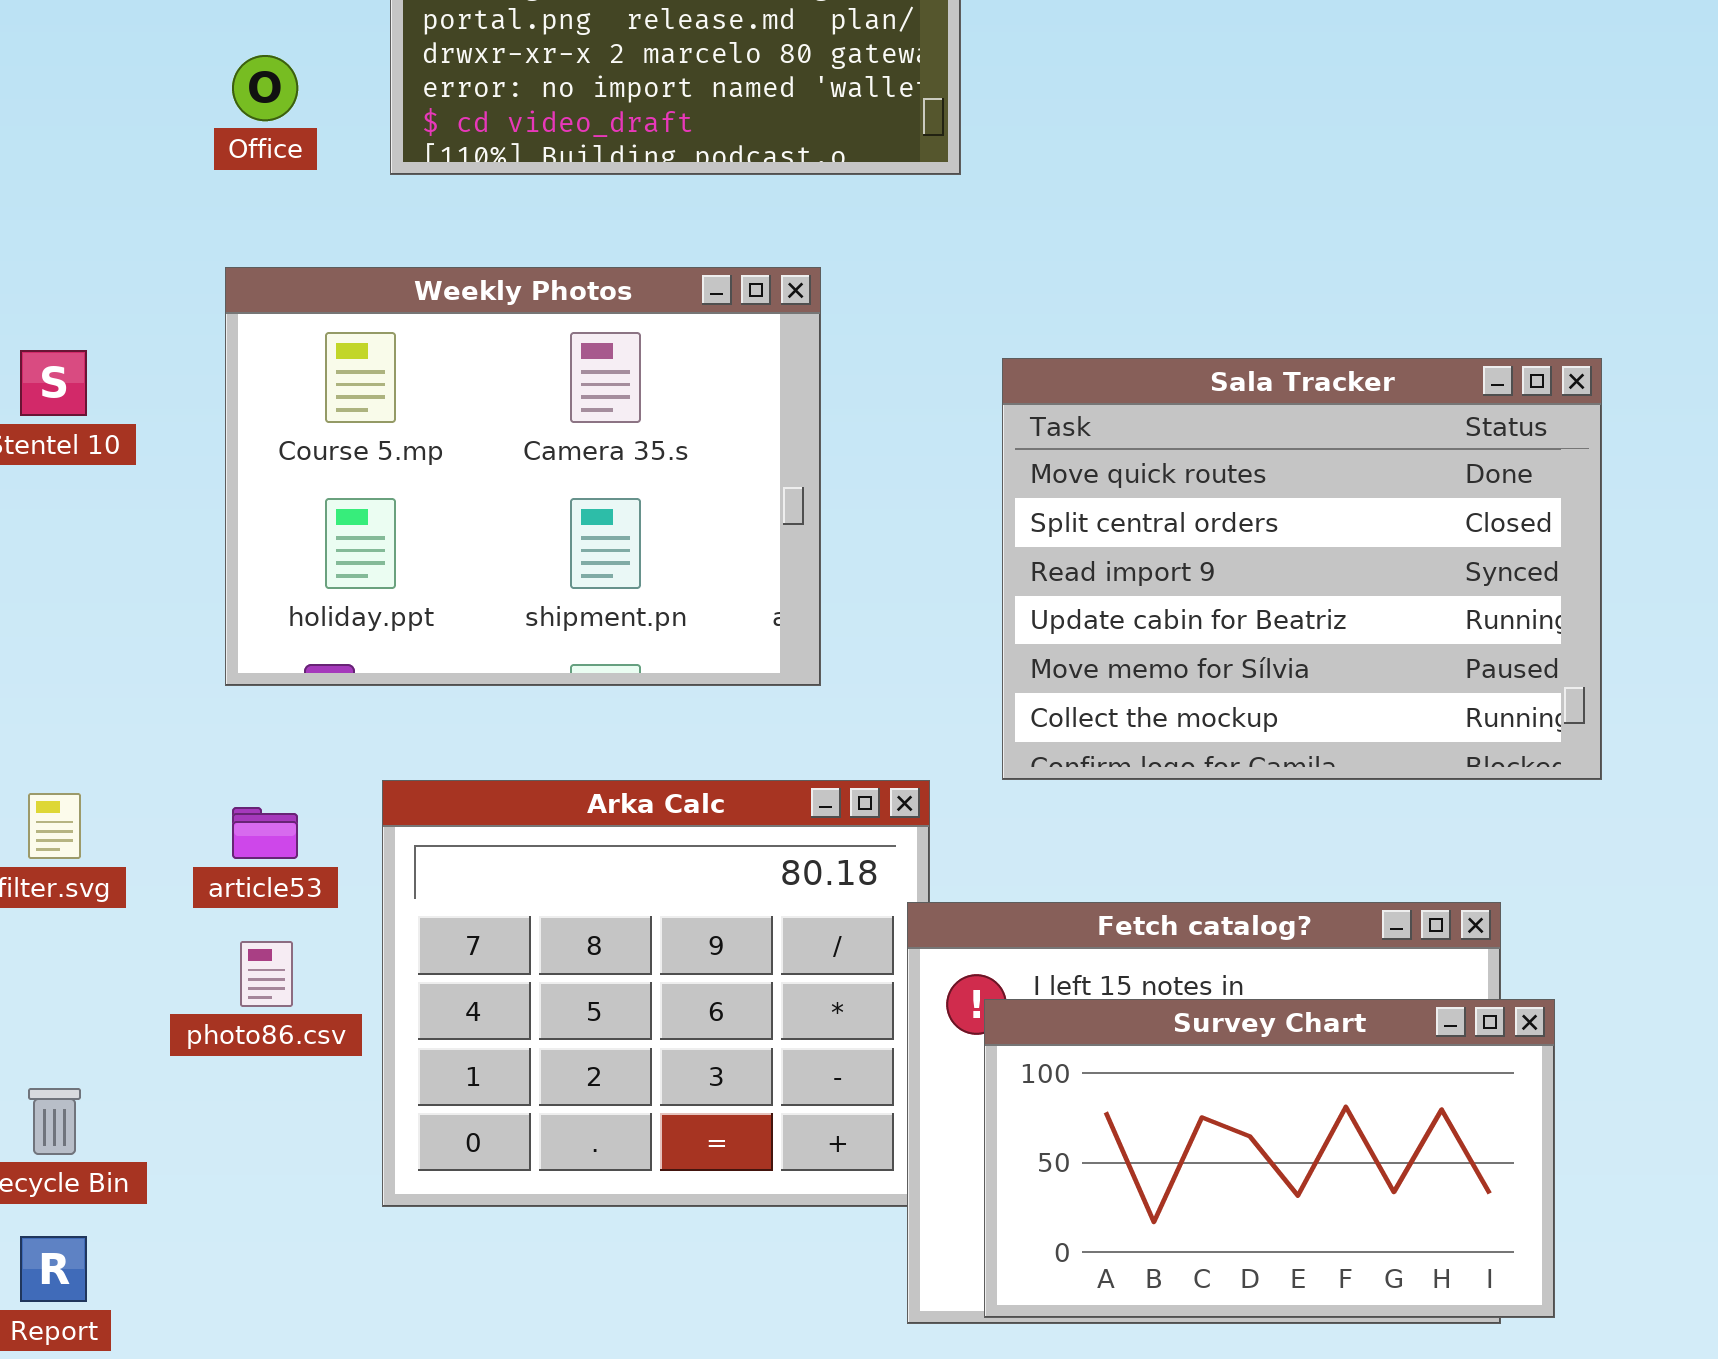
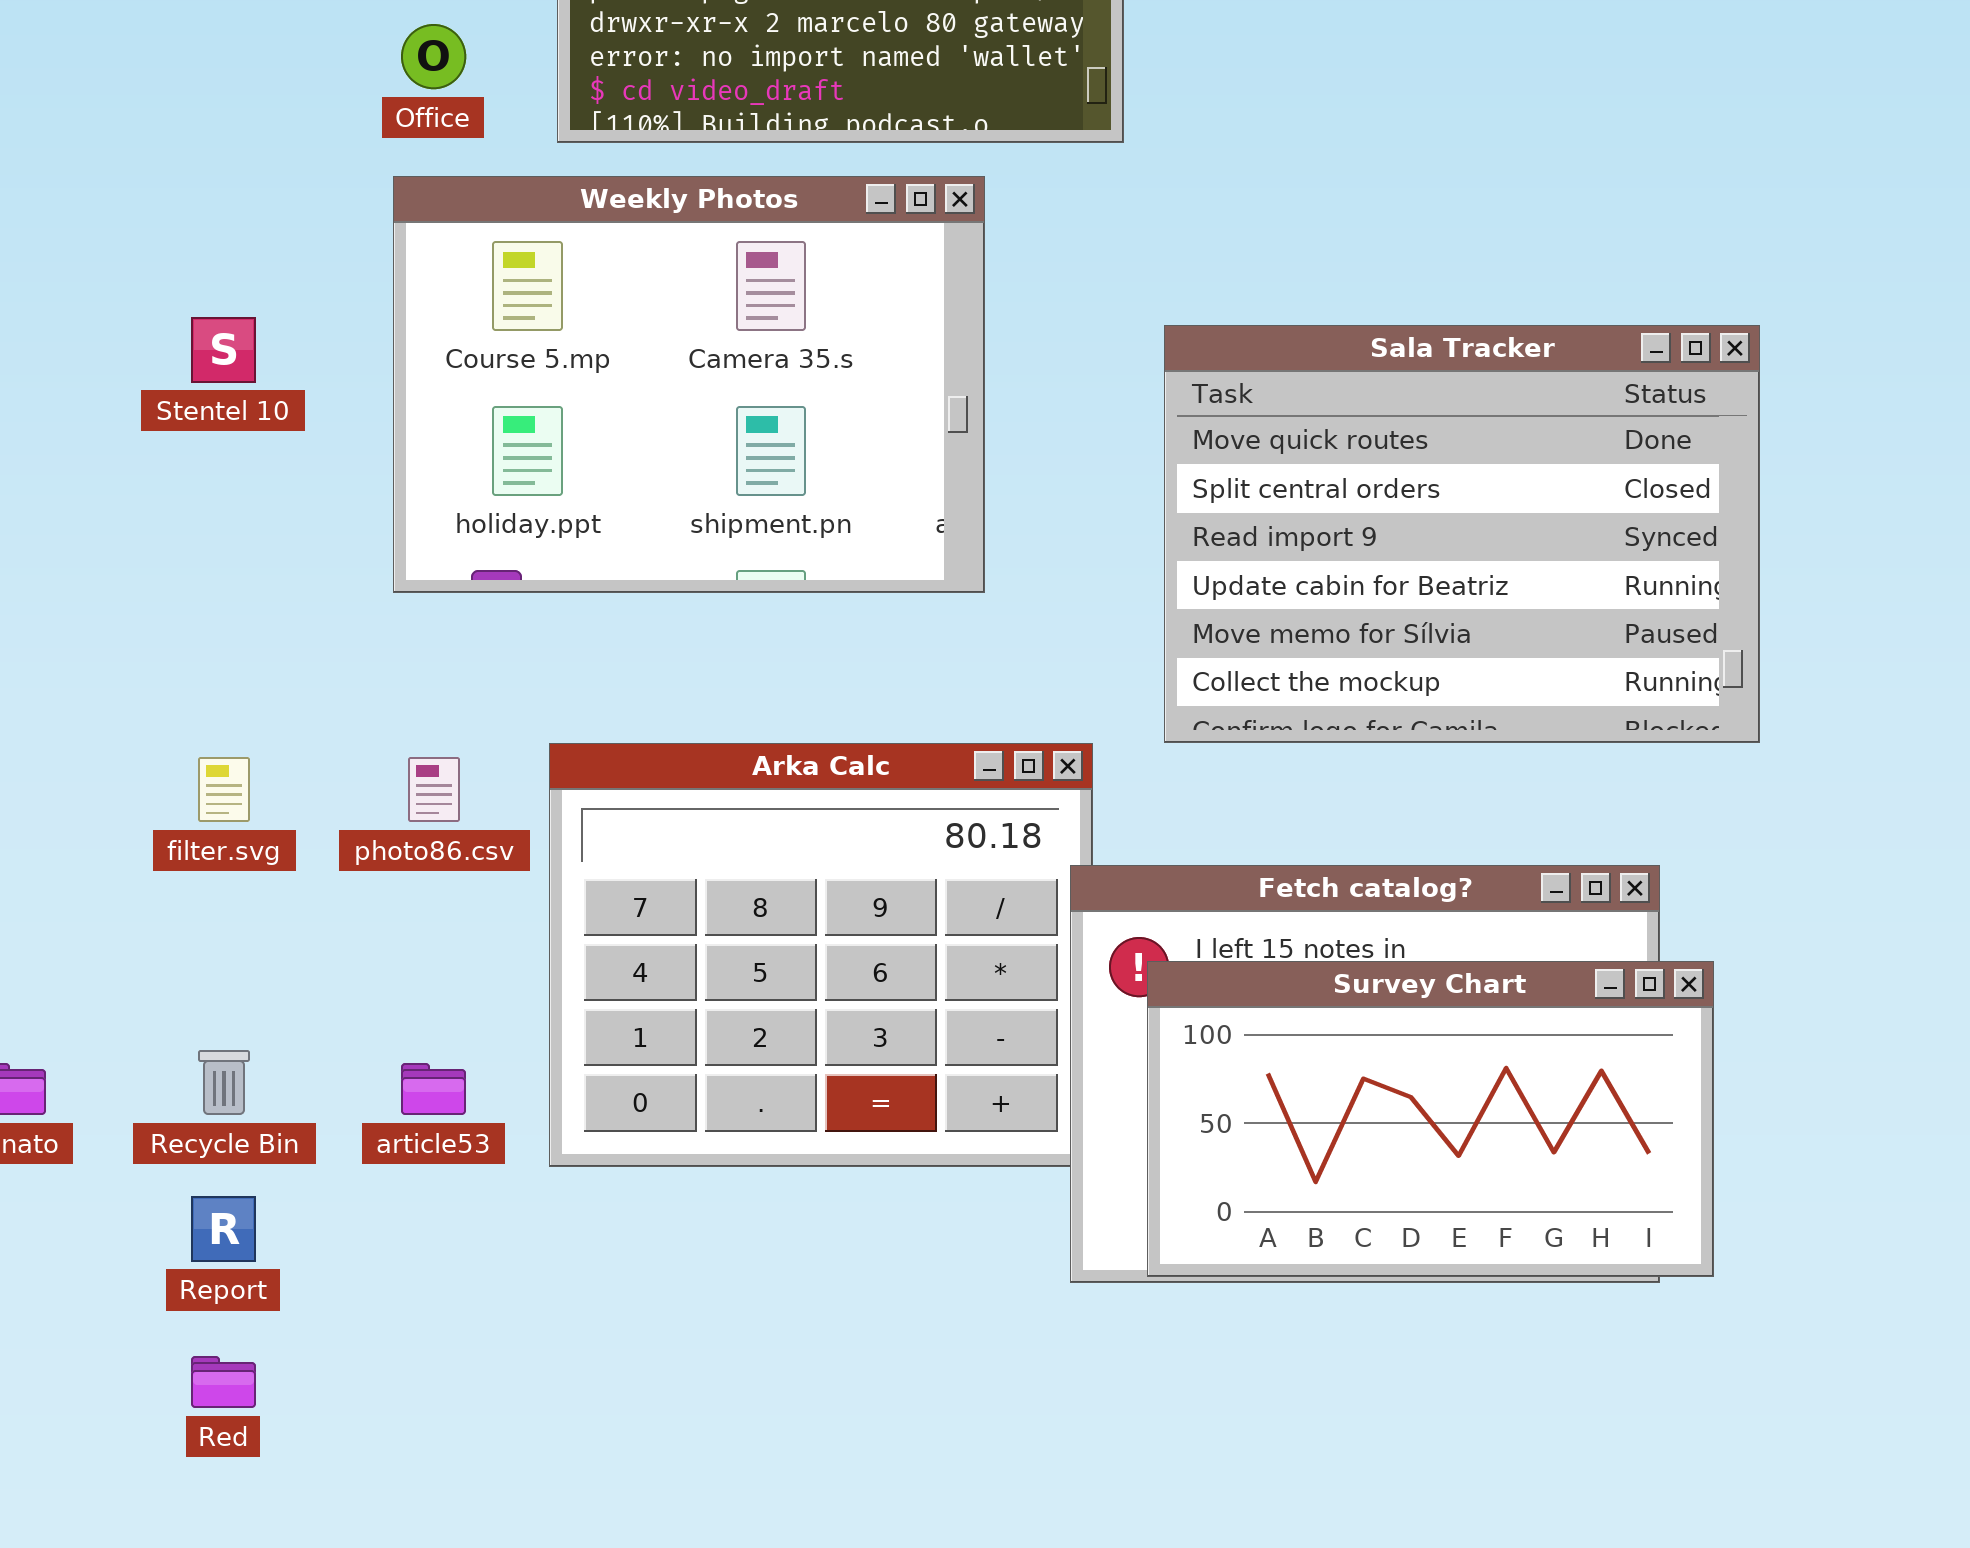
Weekly Photos: [225,267,821,686] -> [393,176,985,593], moved
article53: [232,807,298,859] -> [401,1063,466,1115], moved
photo86.csv: [240,941,293,1007] -> [408,757,460,822], moved

